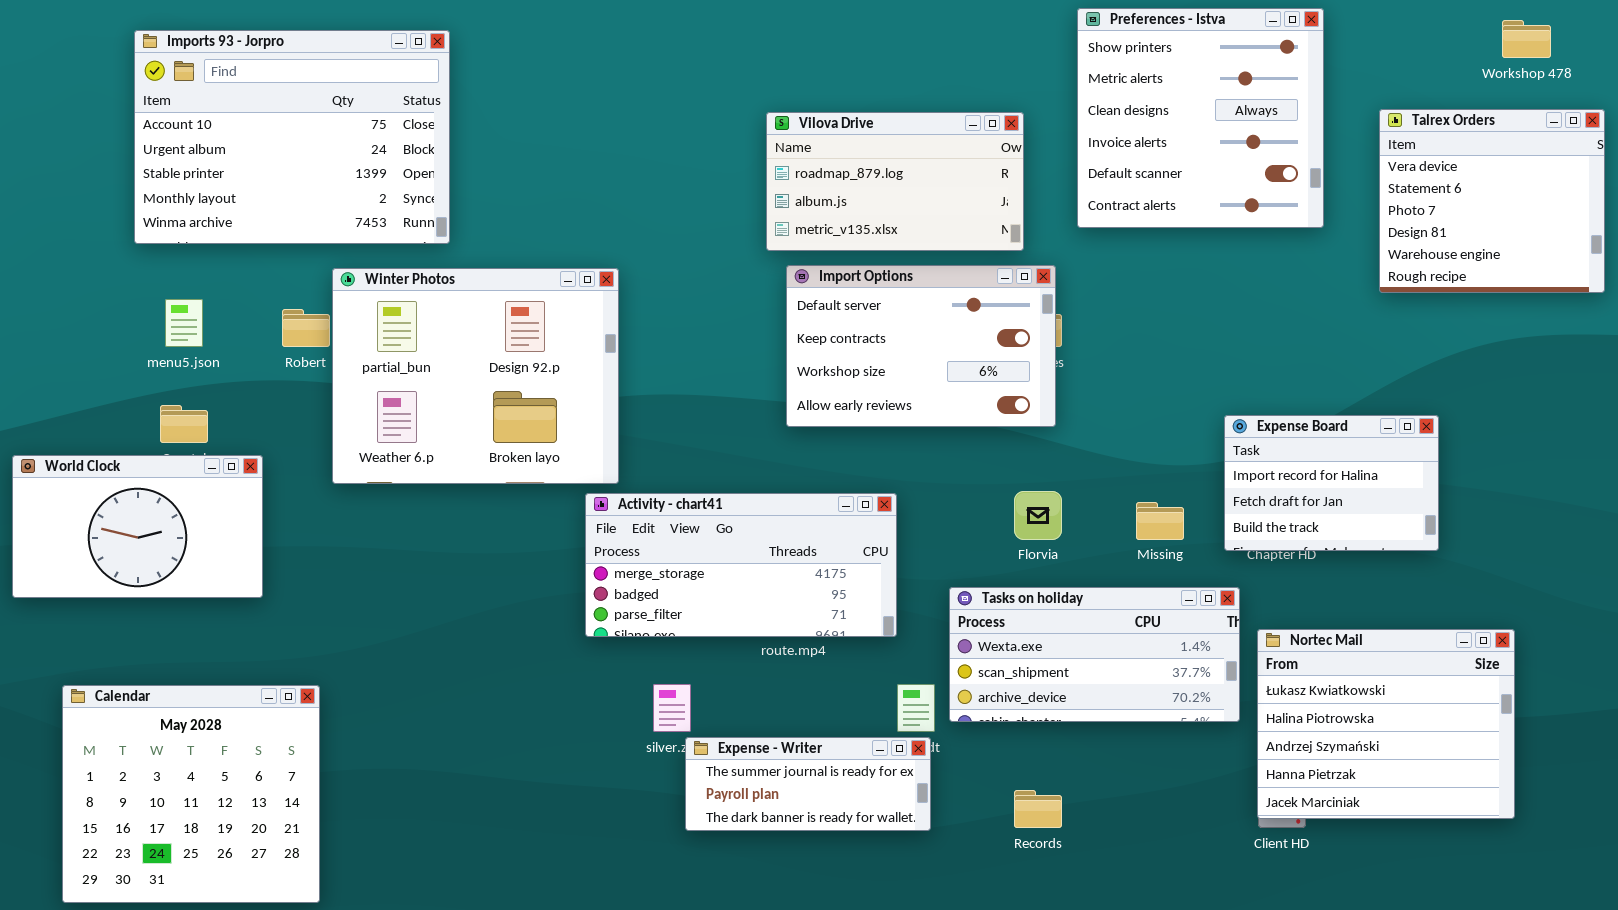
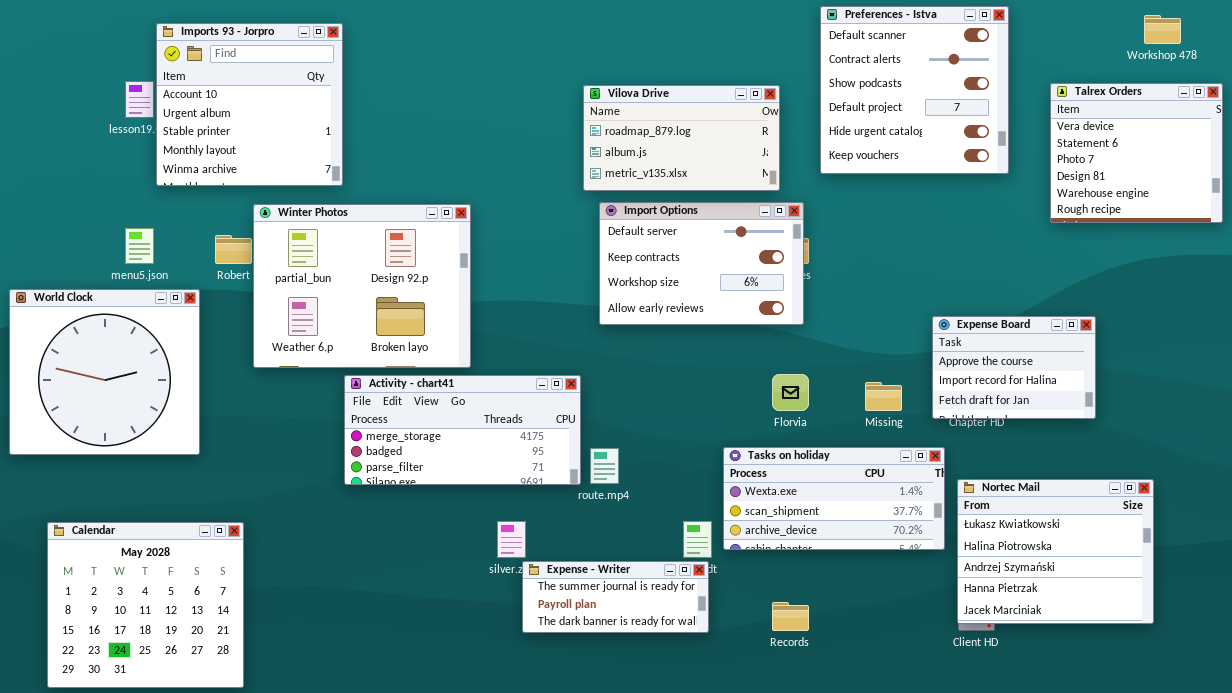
Preferences - Istva: [1077,8,1324,228] -> [820,6,1009,174], scrolled down 4 rows
Imports 93 - Jorpro: [134,30,450,244] -> [156,23,343,186], resized
Expense Board: [1224,415,1439,551] -> [932,316,1096,419], scrolled up 1 row
World Clock: [12,455,263,598] -> [9,289,200,455], resized
Activity - chart41: [585,493,897,637] -> [344,375,581,485], moved

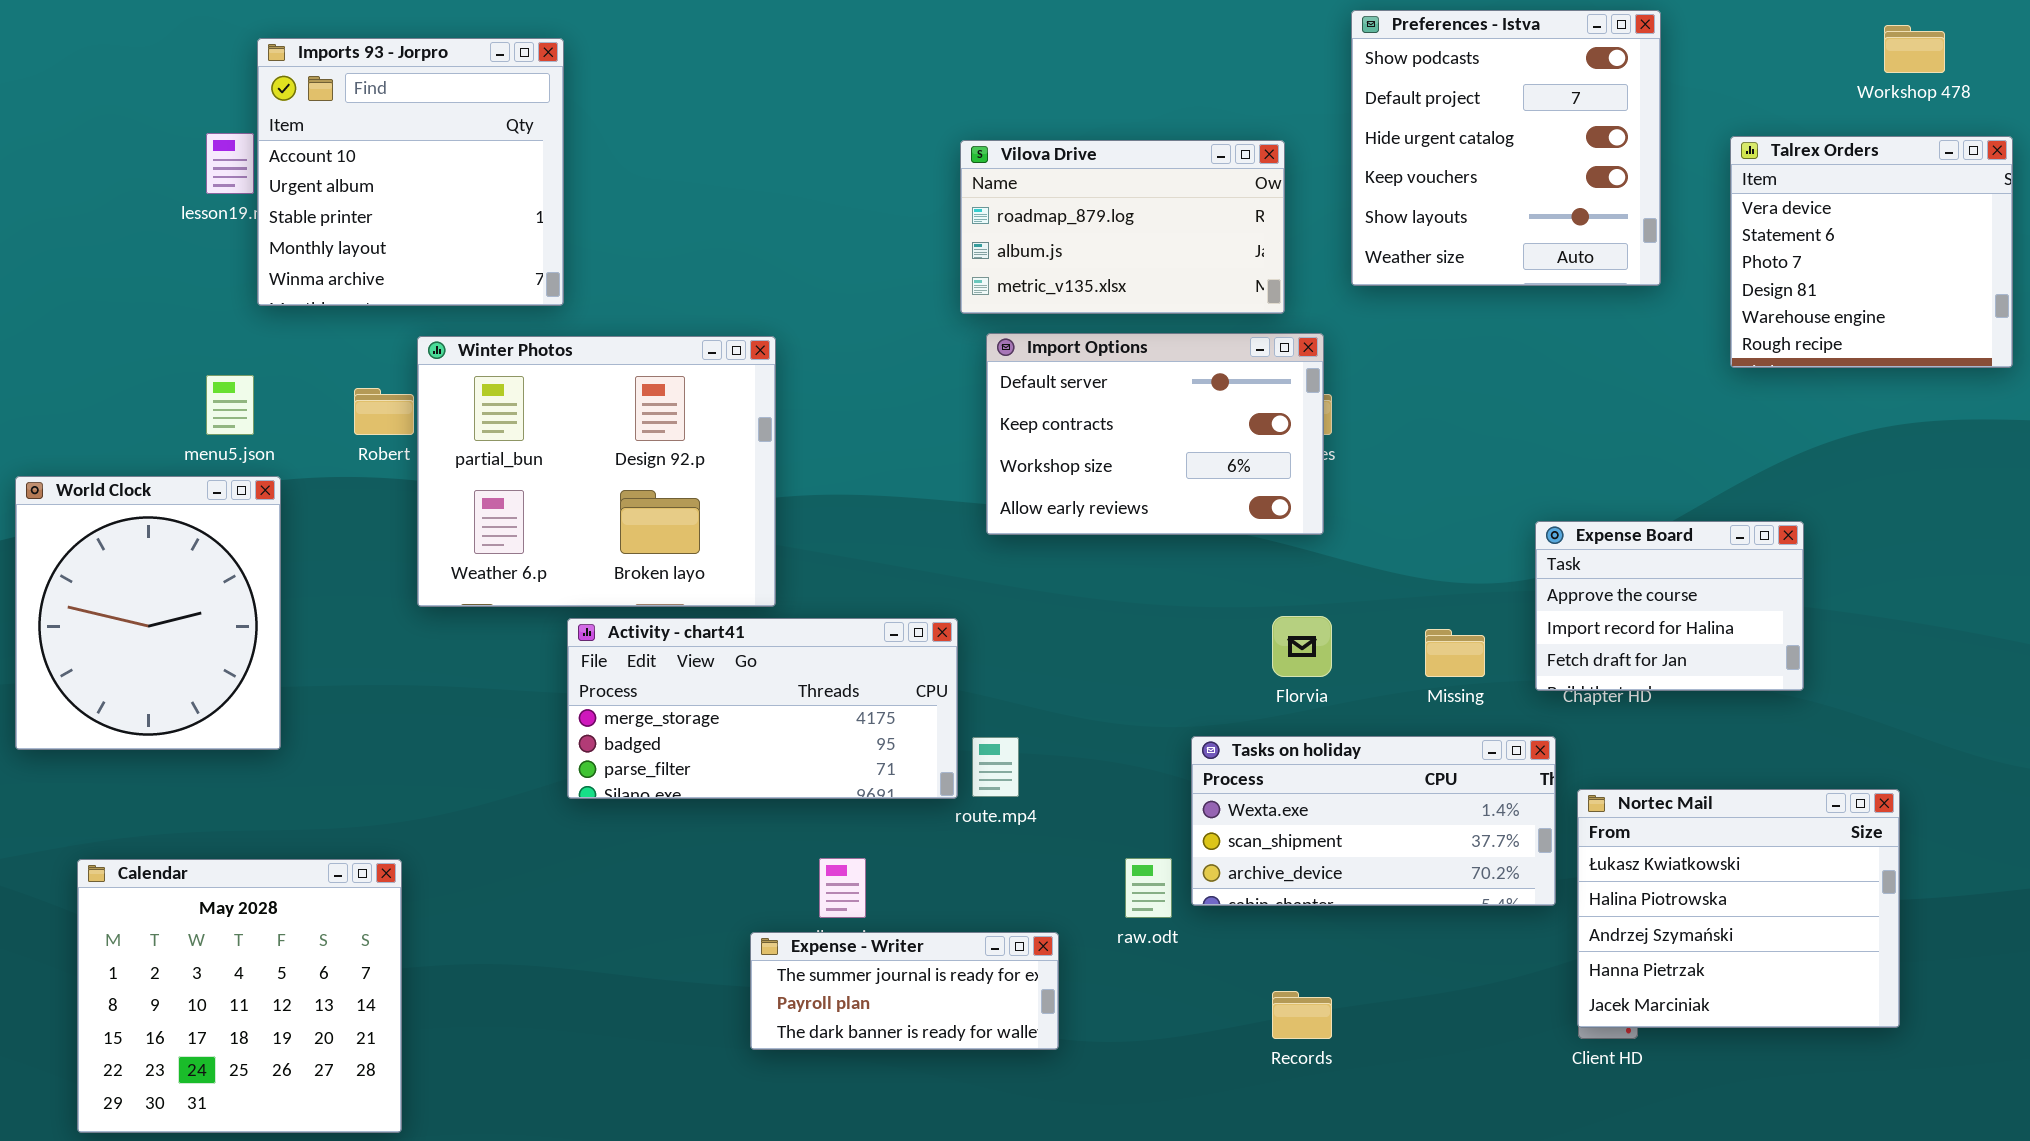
Preferences - Istva: [820,6,1009,174] -> [1351,10,1661,286], scrolled down 2 rows
World Clock: [9,289,200,455] -> [15,476,281,750], resized
Expense - Writer: [522,561,709,633] -> [750,932,1059,1050], moved

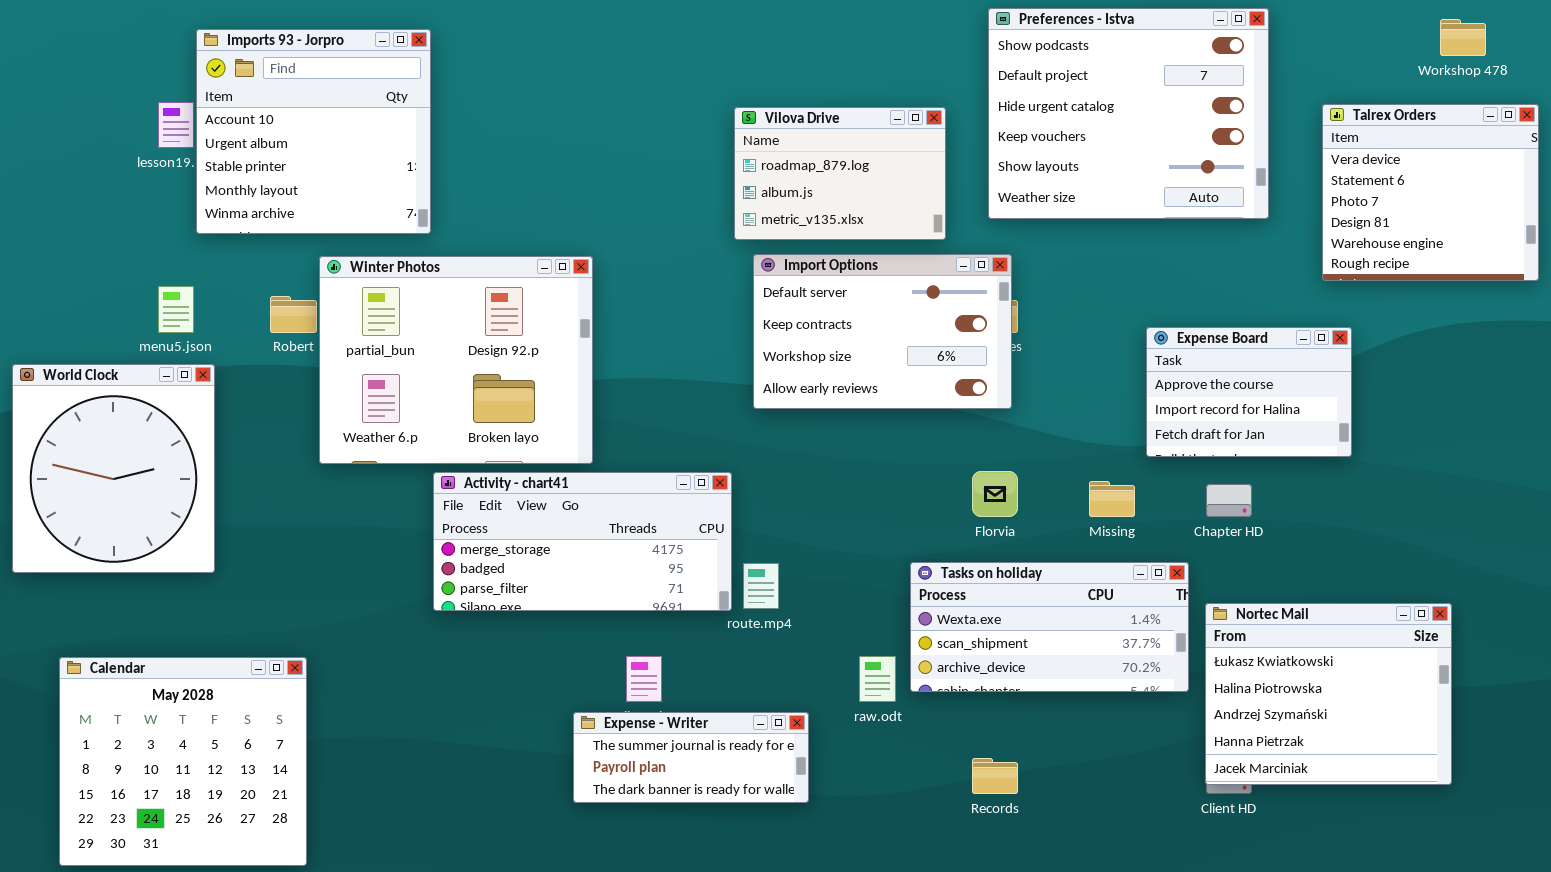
Preferences - Istva: [1351,10,1661,286] -> [988,8,1269,219], resized
Vilova Drive: [960,140,1285,314] -> [734,107,946,240], resized
Expense Board: [1535,521,1804,691] -> [1146,327,1352,457], moved

